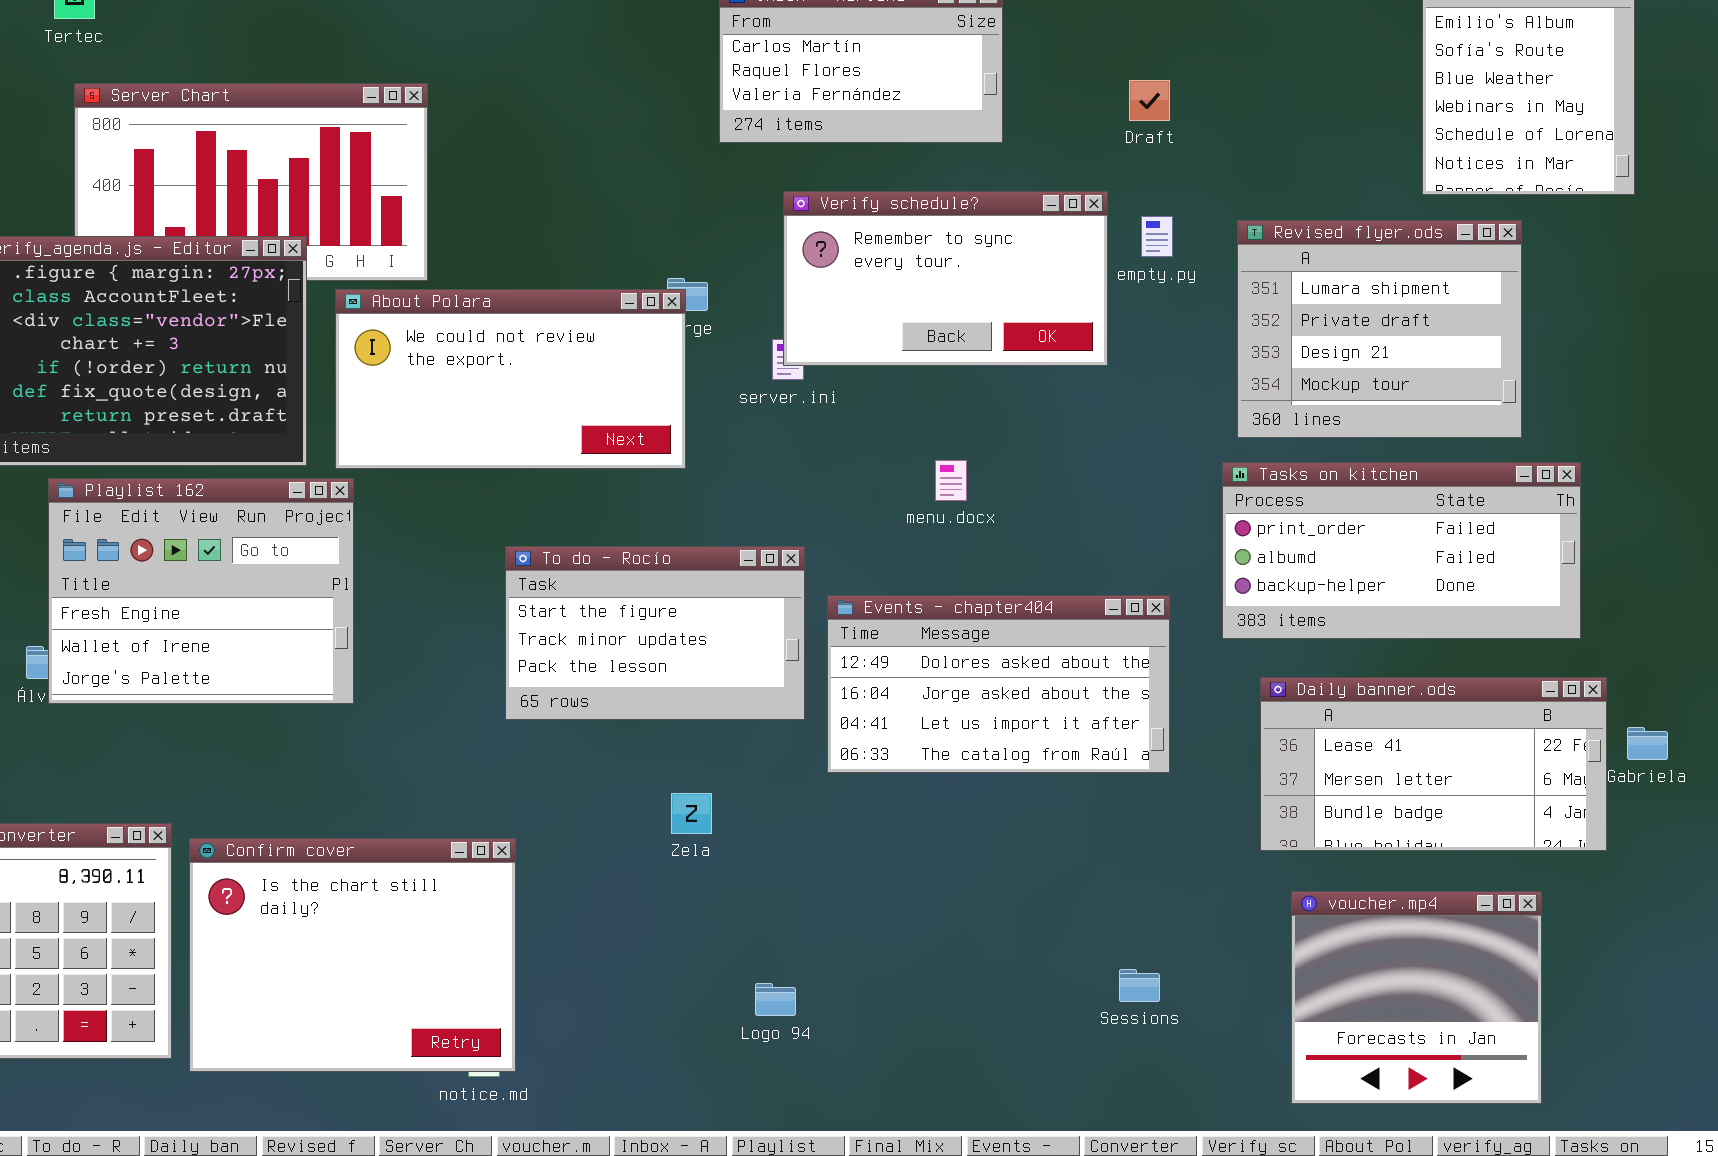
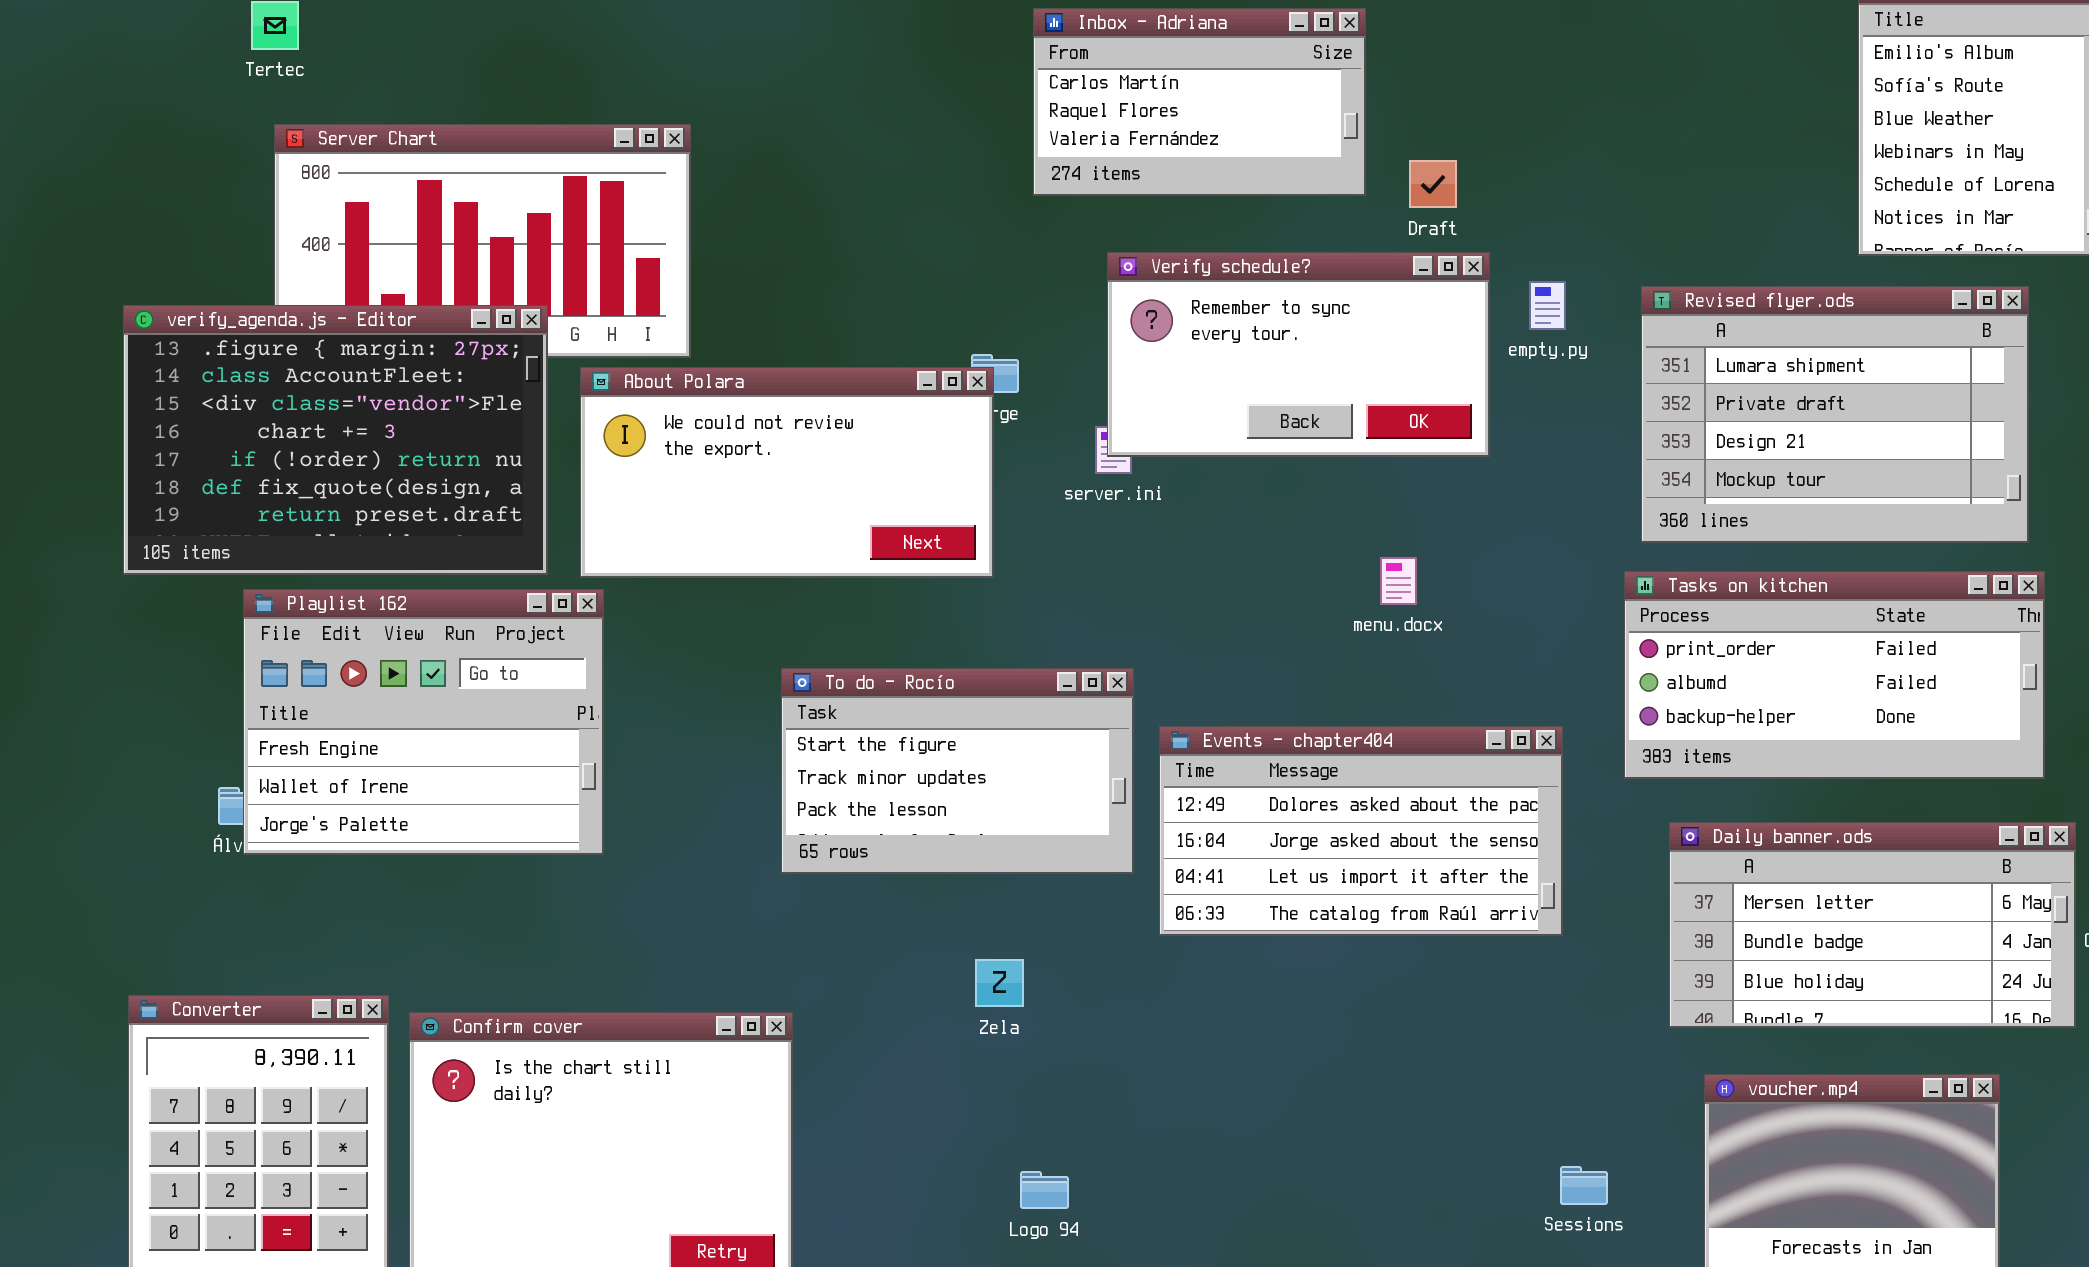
Draft: [1129,80,1170,121] -> [1409,160,1457,208], moved
Revised flyer.ods: [1237,220,1522,438] -> [1641,286,2029,543], resized
menu.docx: [935,460,967,501] -> [1380,557,1417,605], moved
Daily banner.ods: [1260,677,1607,851] -> [1669,822,2076,1028], scrolled down 1 row
Sessions: [1119,969,1160,1002] -> [1560,1166,1608,1205], moved
Logo 94: [755,983,796,1016] -> [1020,1171,1069,1209], moved

